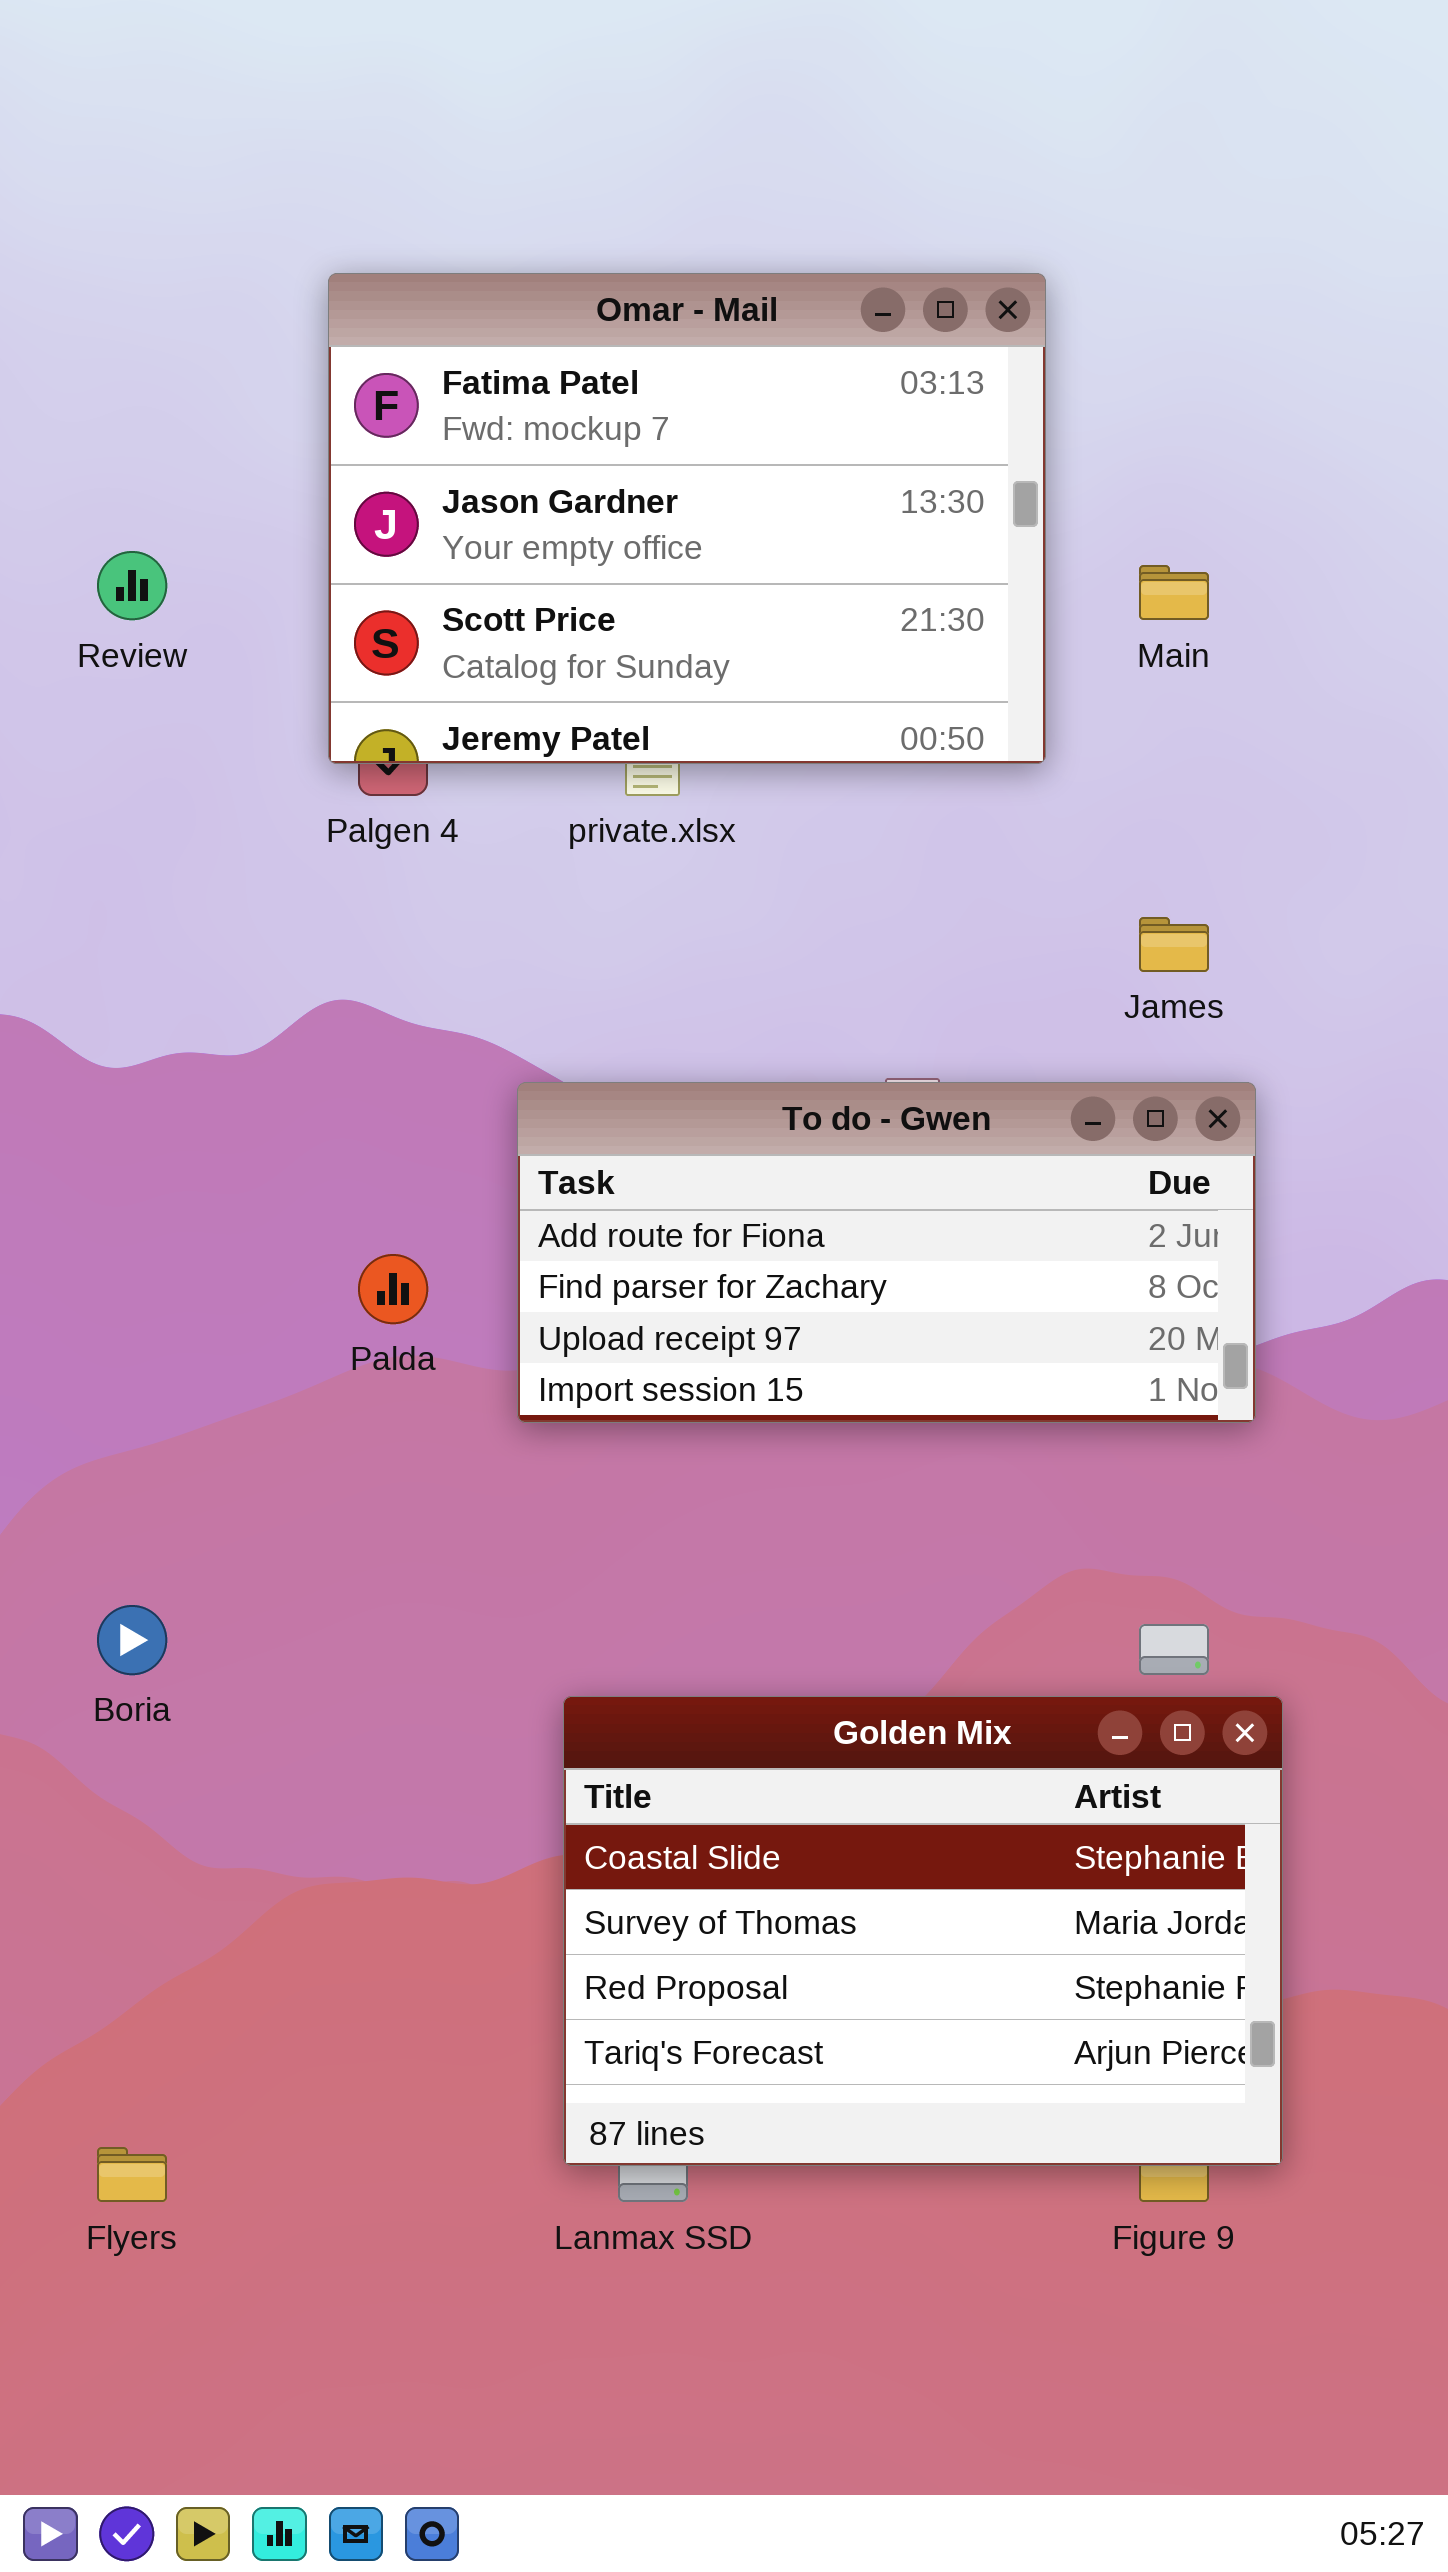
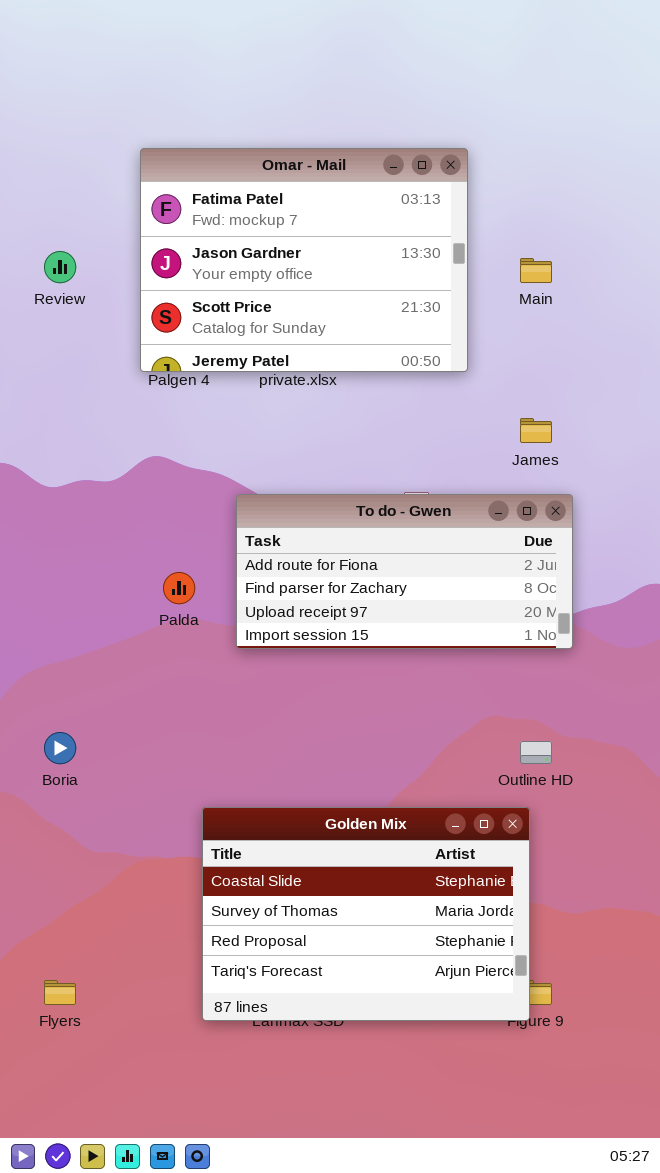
Omar - Mail: [328,273,1046,764] -> [140,148,468,372], moved
Golden Mix: [563,1696,1283,2166] -> [202,807,530,1021], moved

